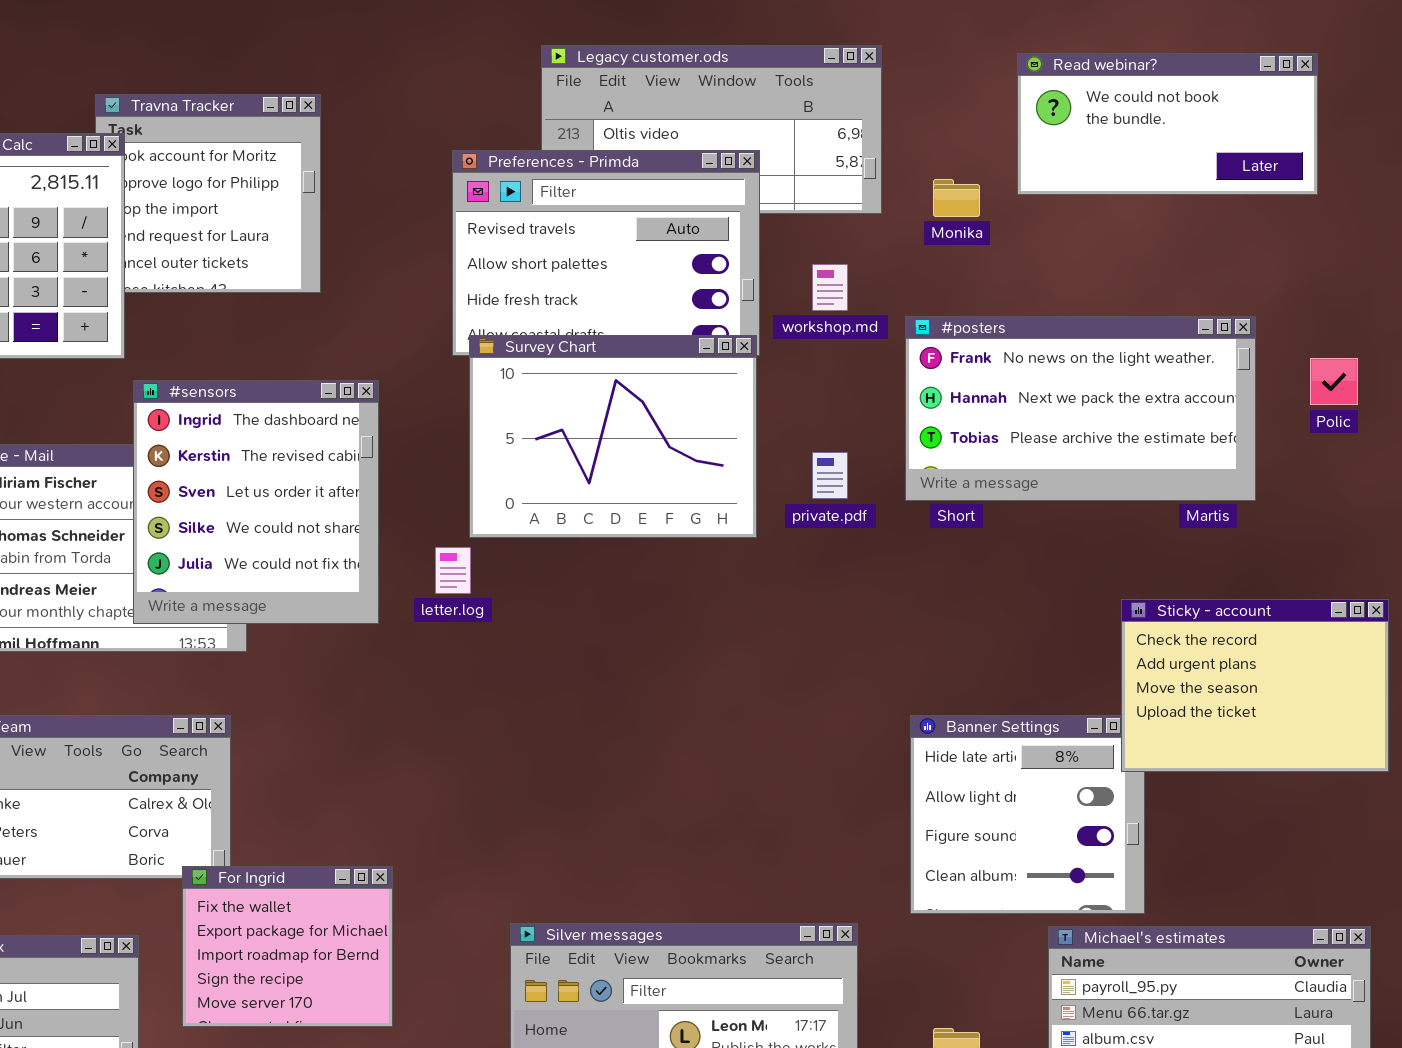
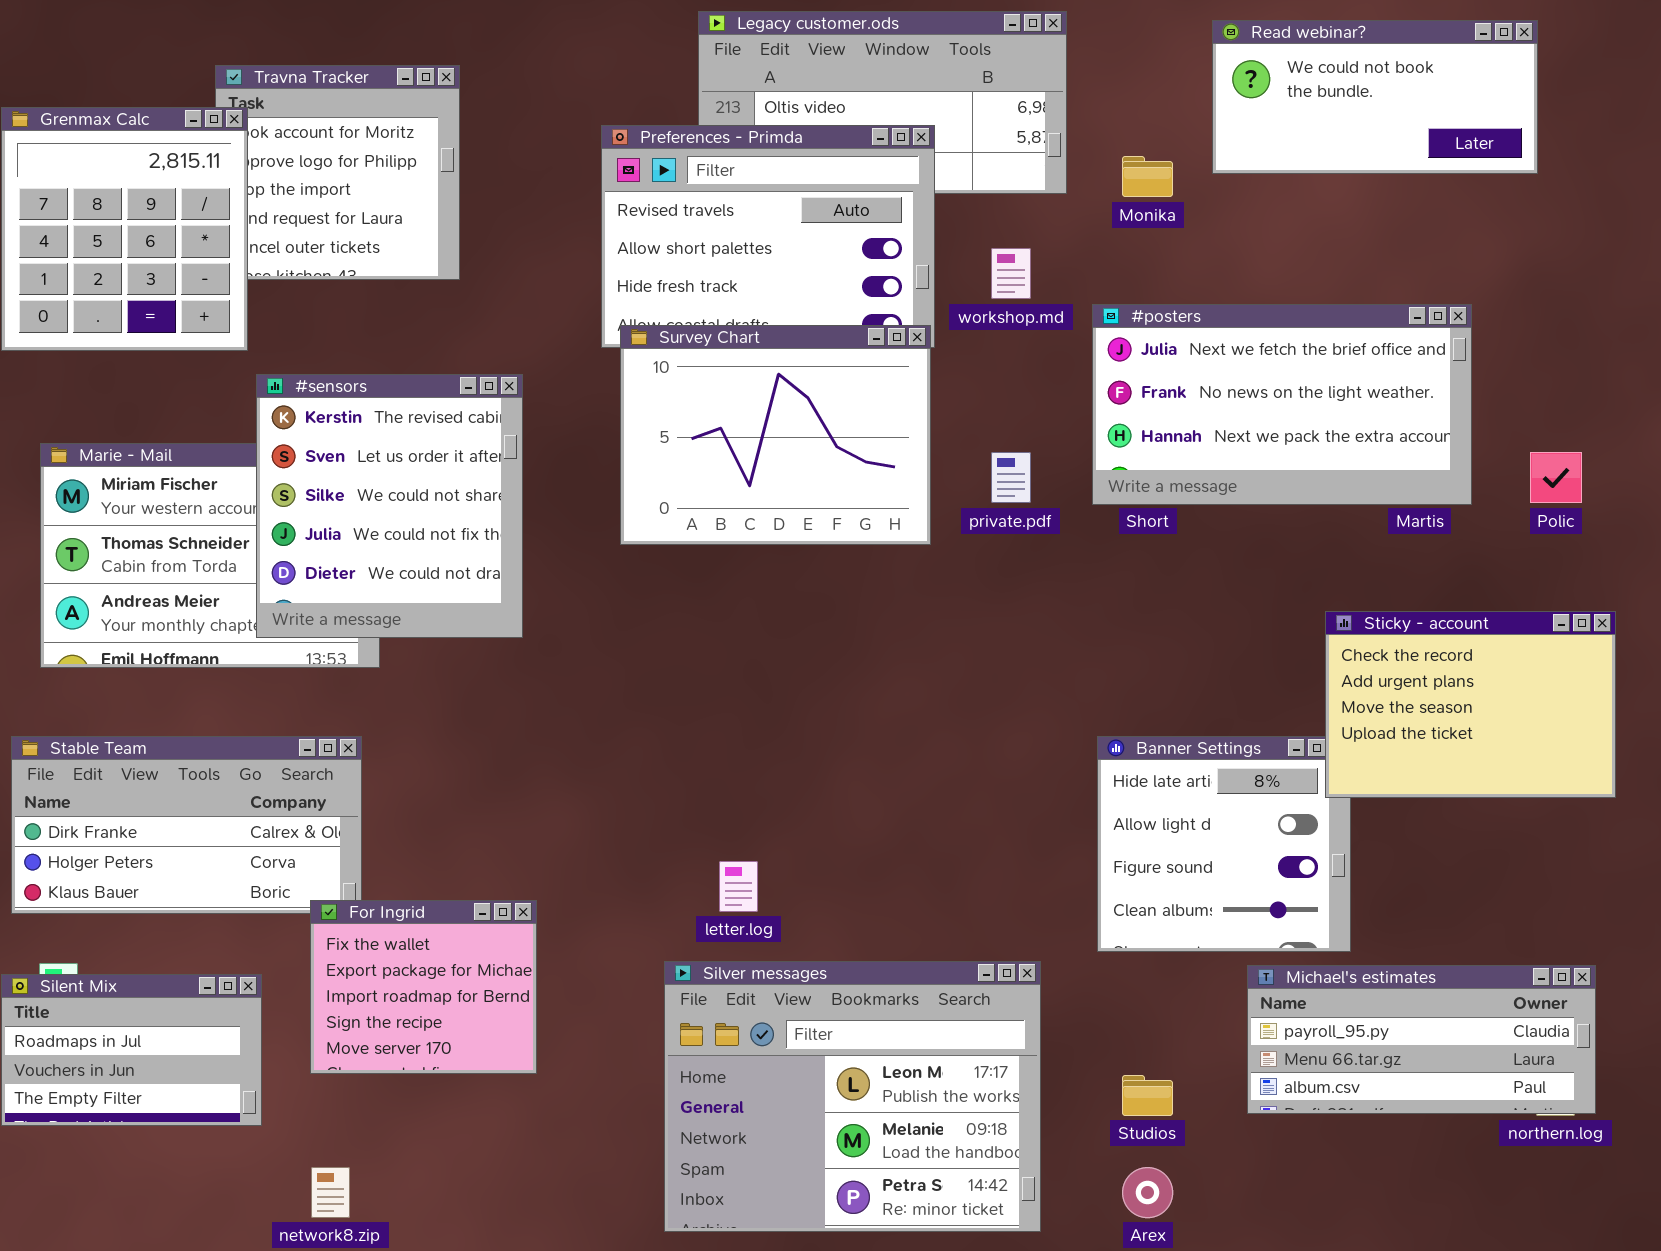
#posters: [905,316,1256,501] -> [1092,304,1472,505], scrolled up 1 row
Polic: [1310,358,1358,405] -> [1530,452,1582,503], moved
#sensors: [133,380,379,624] -> [256,374,523,638], scrolled down 1 row
letter.log: [435,547,471,594] -> [719,861,758,912], moved

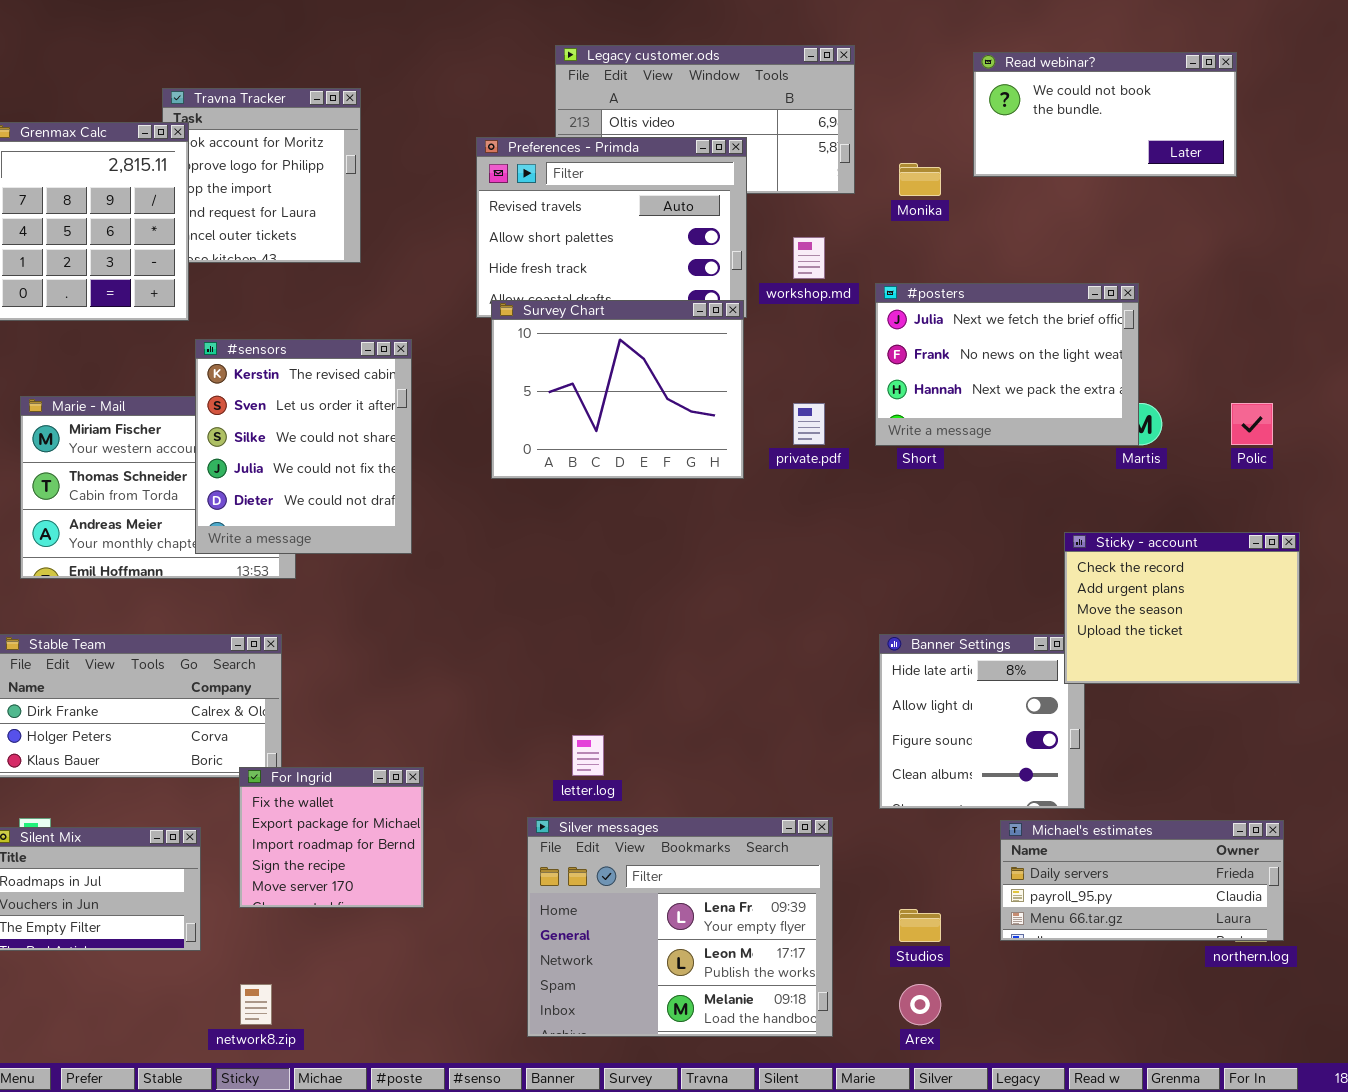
#posters: [1092,304,1472,505] -> [875,283,1139,446], resized
Silver messages: [664,961,1041,1232] -> [527,817,833,1037], scrolled up 1 row
Michael's estimates: [1247,965,1596,1114] -> [1000,820,1284,941], scrolled up 1 row

